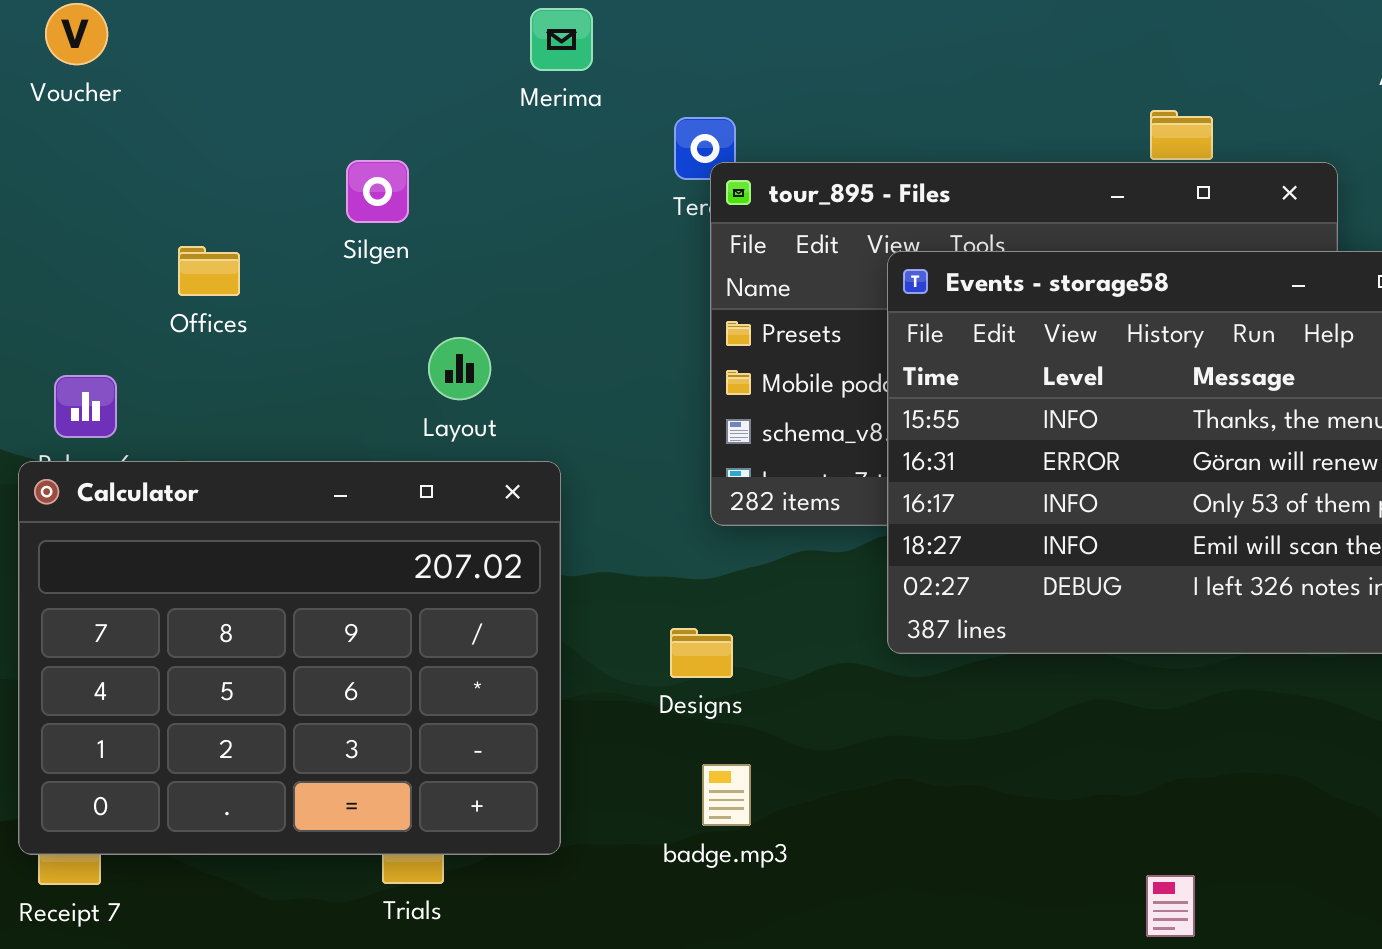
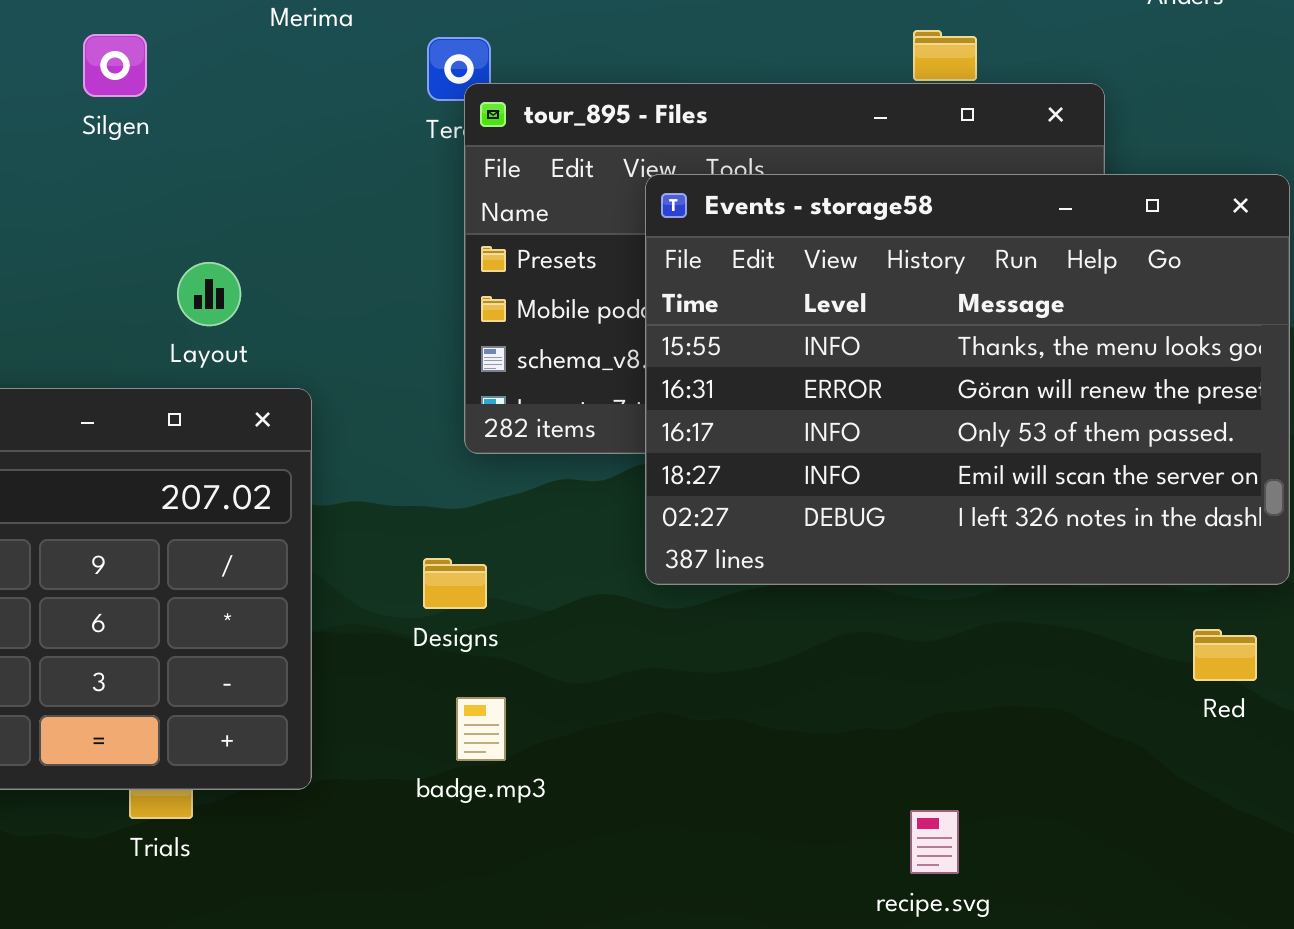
Silgen: [346,160,409,223] -> [83,34,147,97], moved

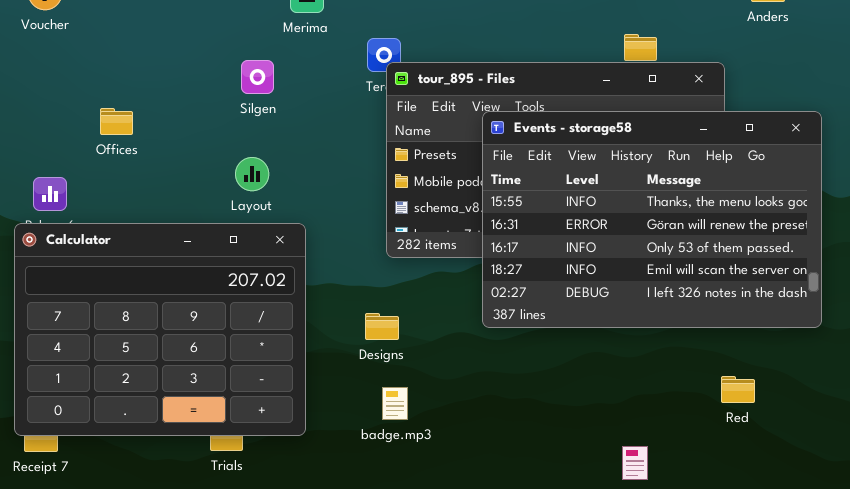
Silgen: [83,34,147,97] -> [241,60,274,94], moved
Red: [1193,629,1257,681] -> [721,376,755,403], moved

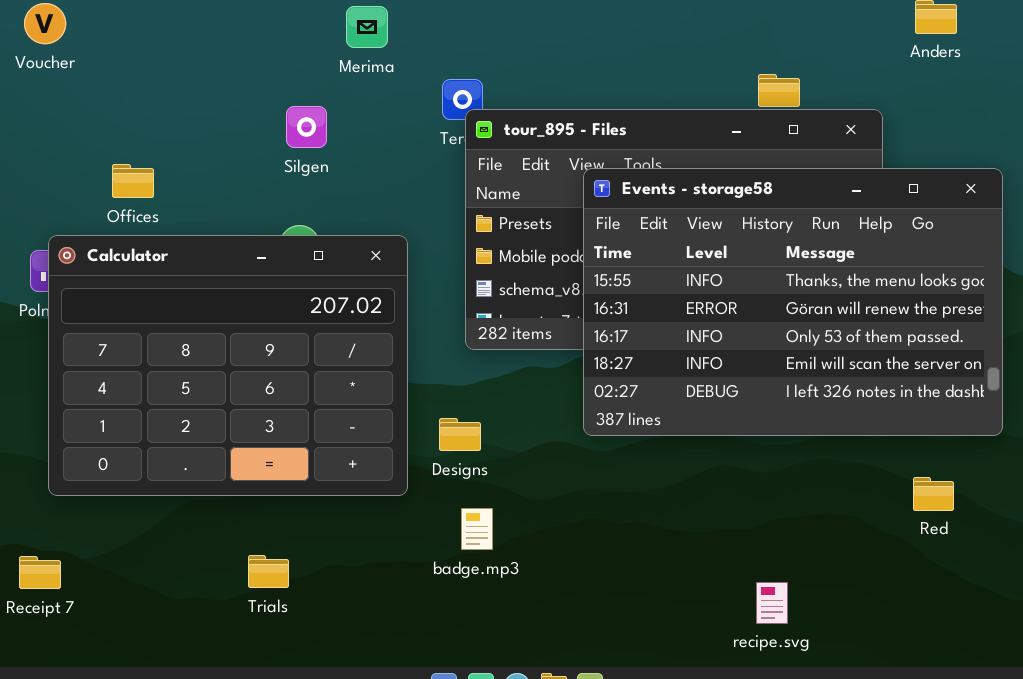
Calculator: [14,223,306,436] -> [48,235,408,496], moved
Red: [721,376,755,403] -> [913,477,954,511], moved

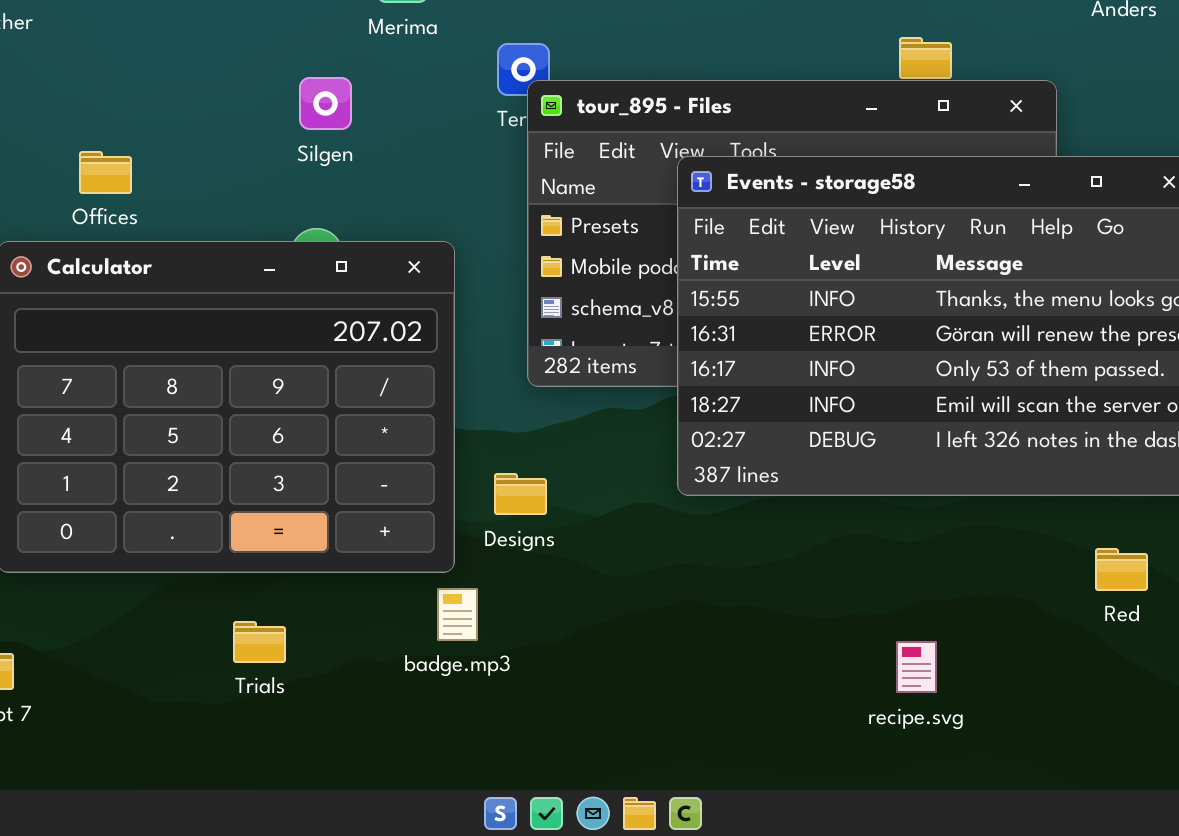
badge.mp3: [461,508,493,550] -> [437,588,478,641], moved
Trials: [248,555,289,588] -> [233,621,286,663], moved
recipe.svg: [756,582,788,624] -> [896,641,937,693], moved

